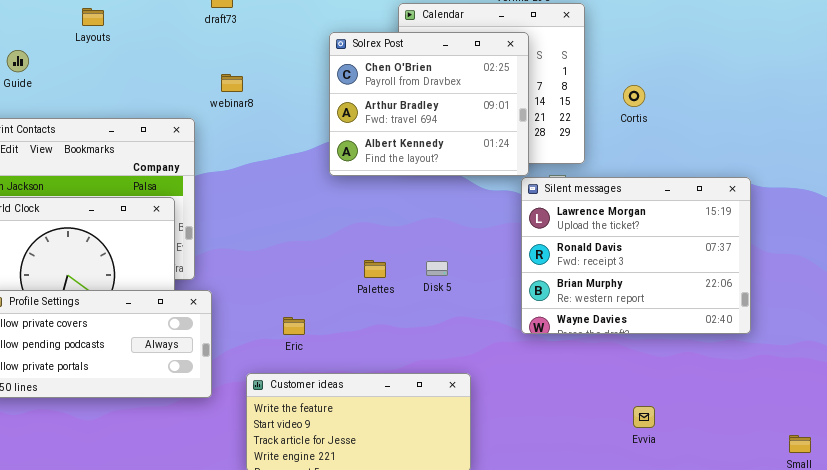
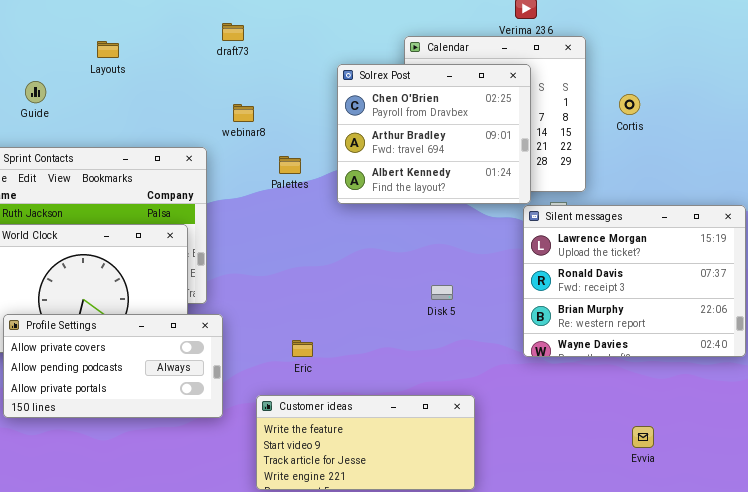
Cortis: [623,85,645,107] -> [619,94,640,115], moved
Palettes: [364,260,386,278] -> [279,156,301,174], moved

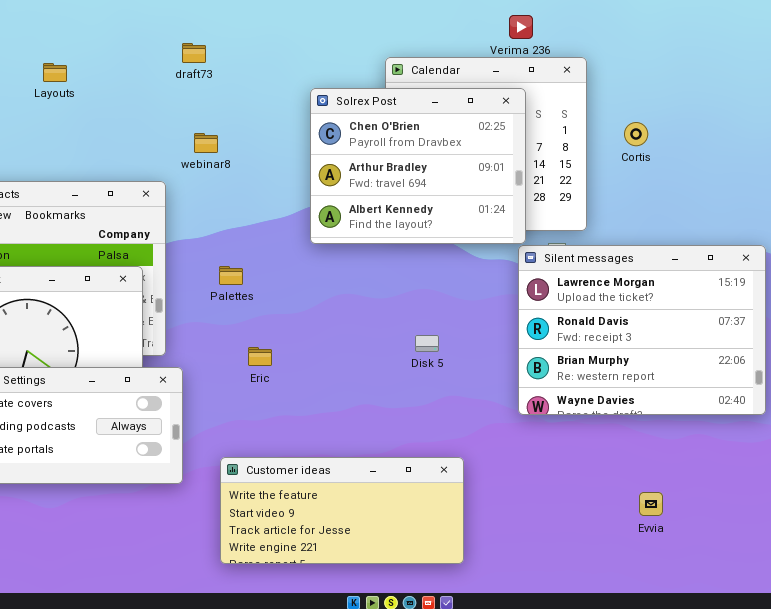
Palettes: [279,156,301,174] -> [219,266,243,285], moved
Eric: [292,340,313,357] -> [248,347,272,366], moved

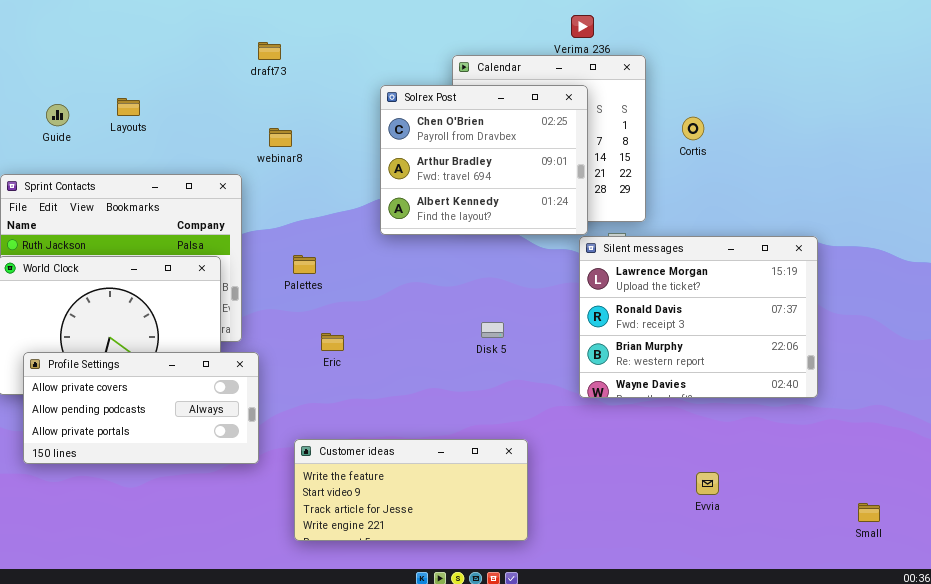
Layouts: [43,63,67,82] -> [117,98,140,116], moved

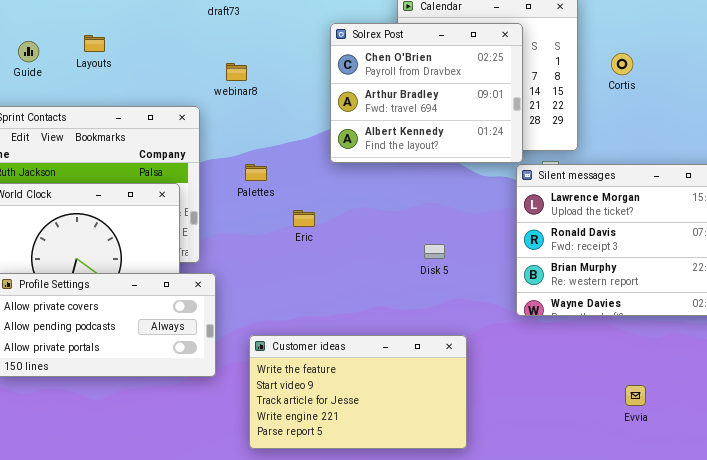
Palettes: [293,255,316,274] -> [245,164,267,181], moved
Eric: [321,333,344,351] -> [293,210,315,227], moved
Customer ideas: [294,439,528,541] -> [249,335,467,449], resized

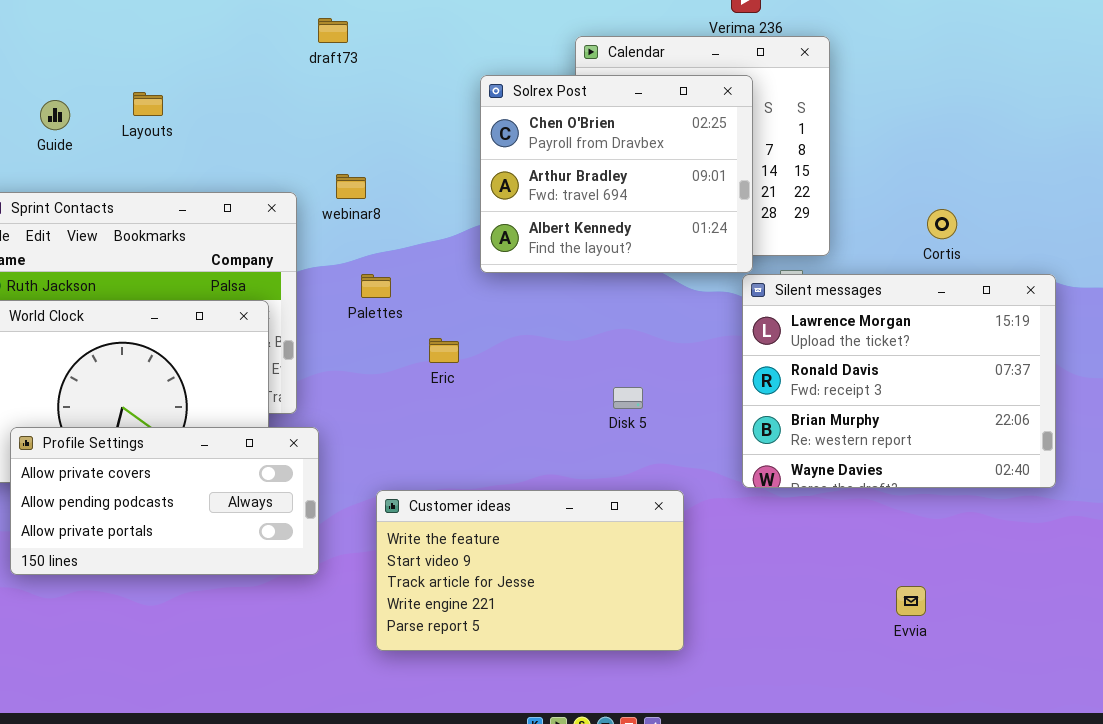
Cortis: [611,53,633,75] -> [927,209,957,239], moved
webinar8: [226,63,247,81] -> [336,174,366,199], moved
Customer ideas: [249,335,467,449] -> [376,490,684,651], moved

